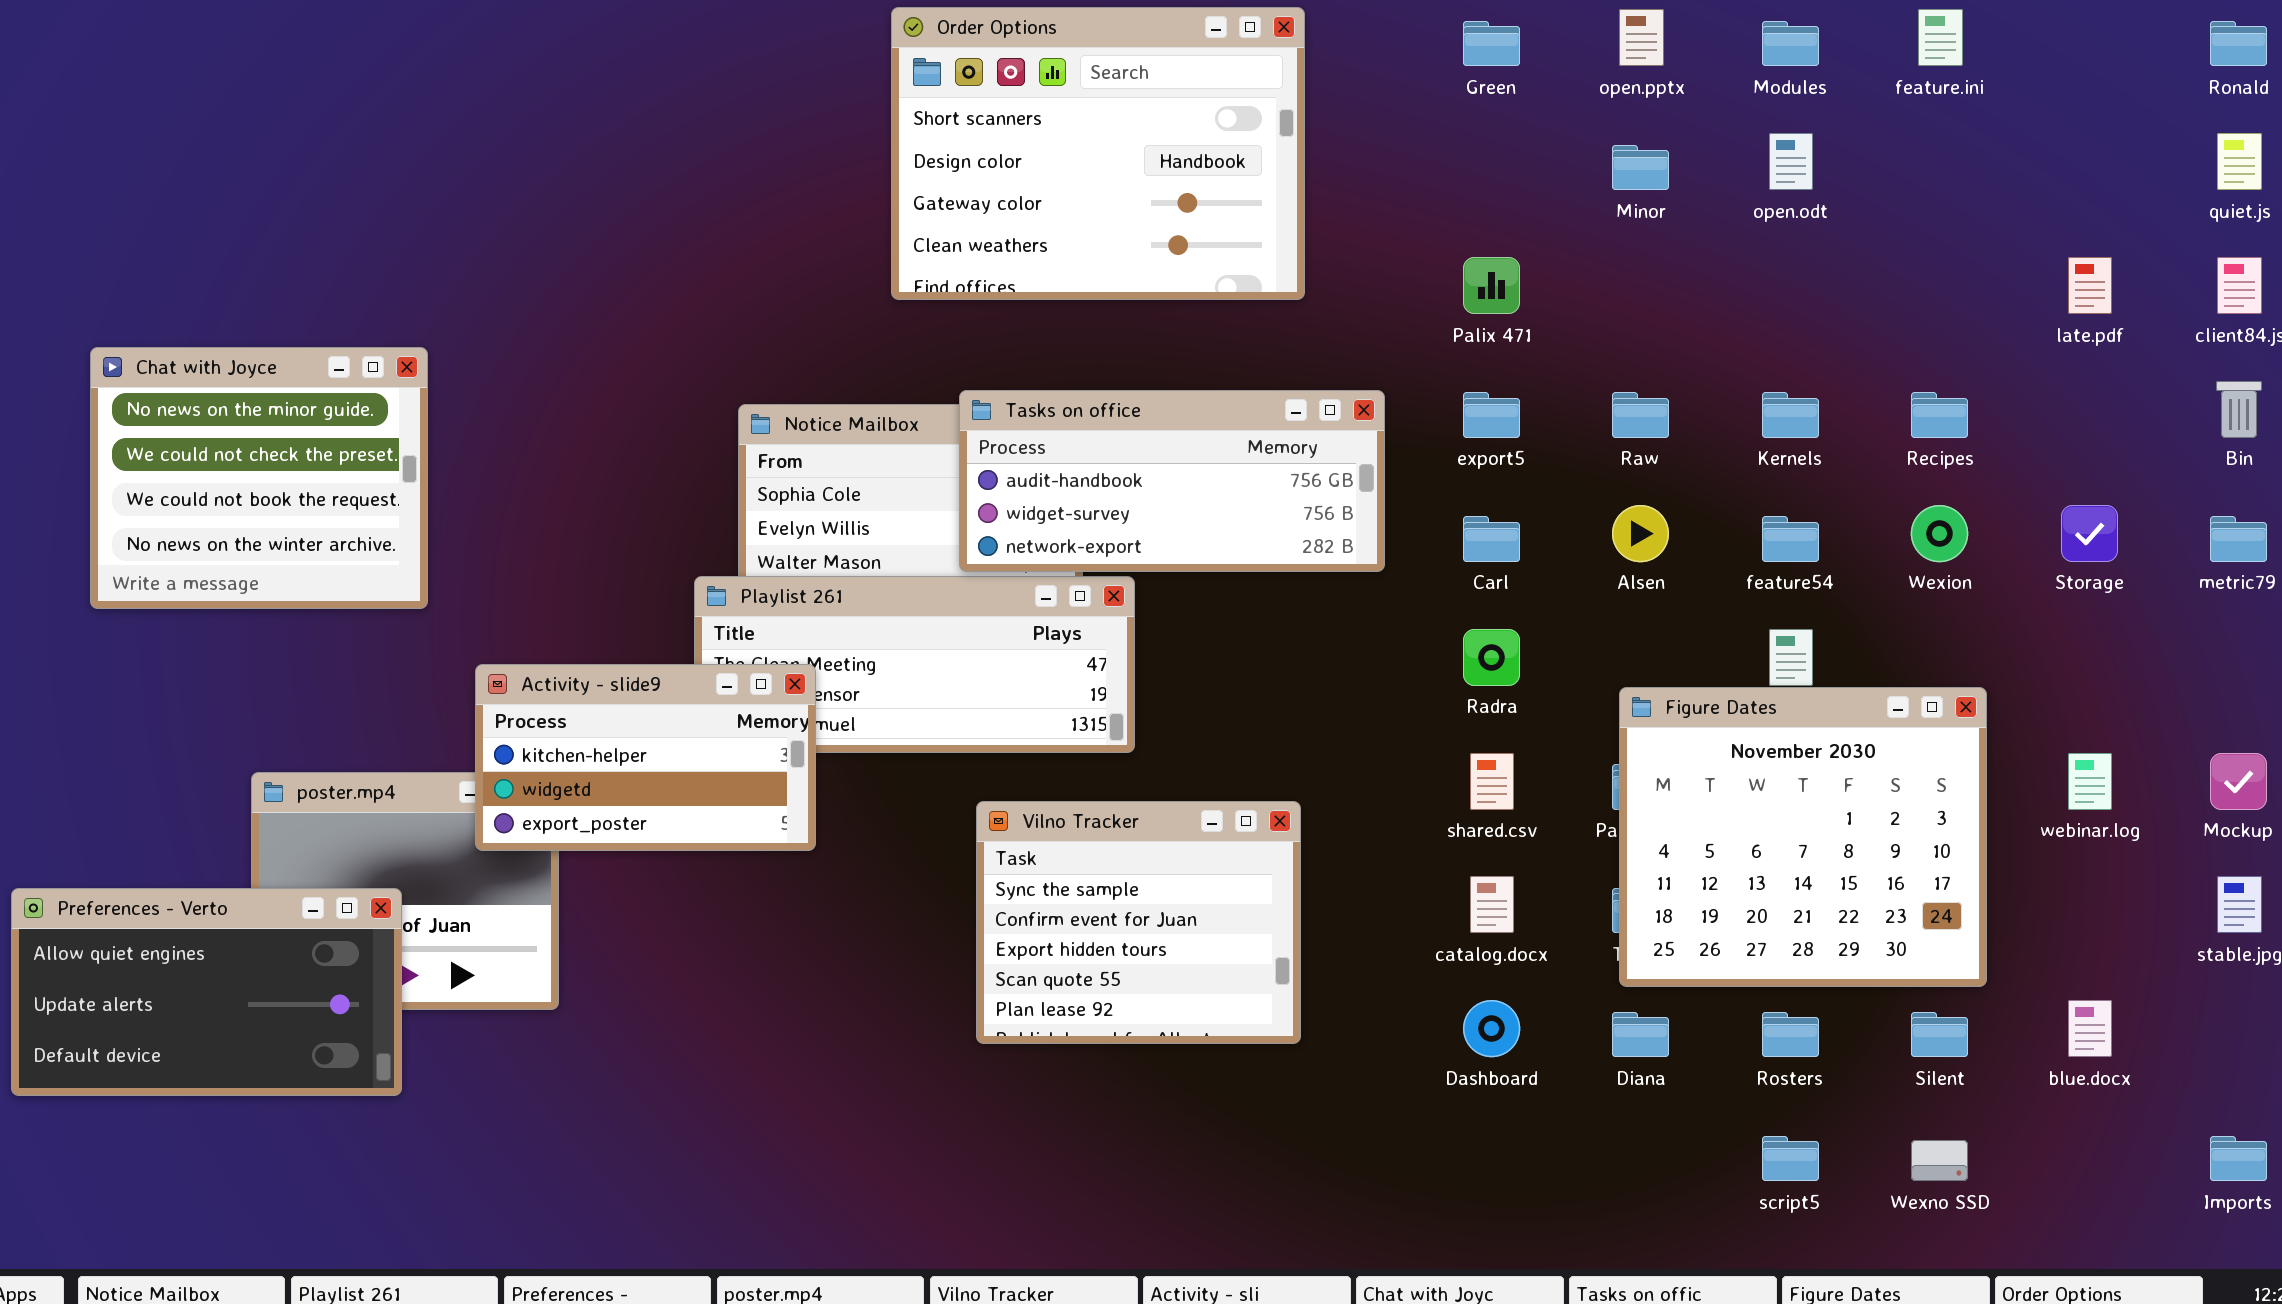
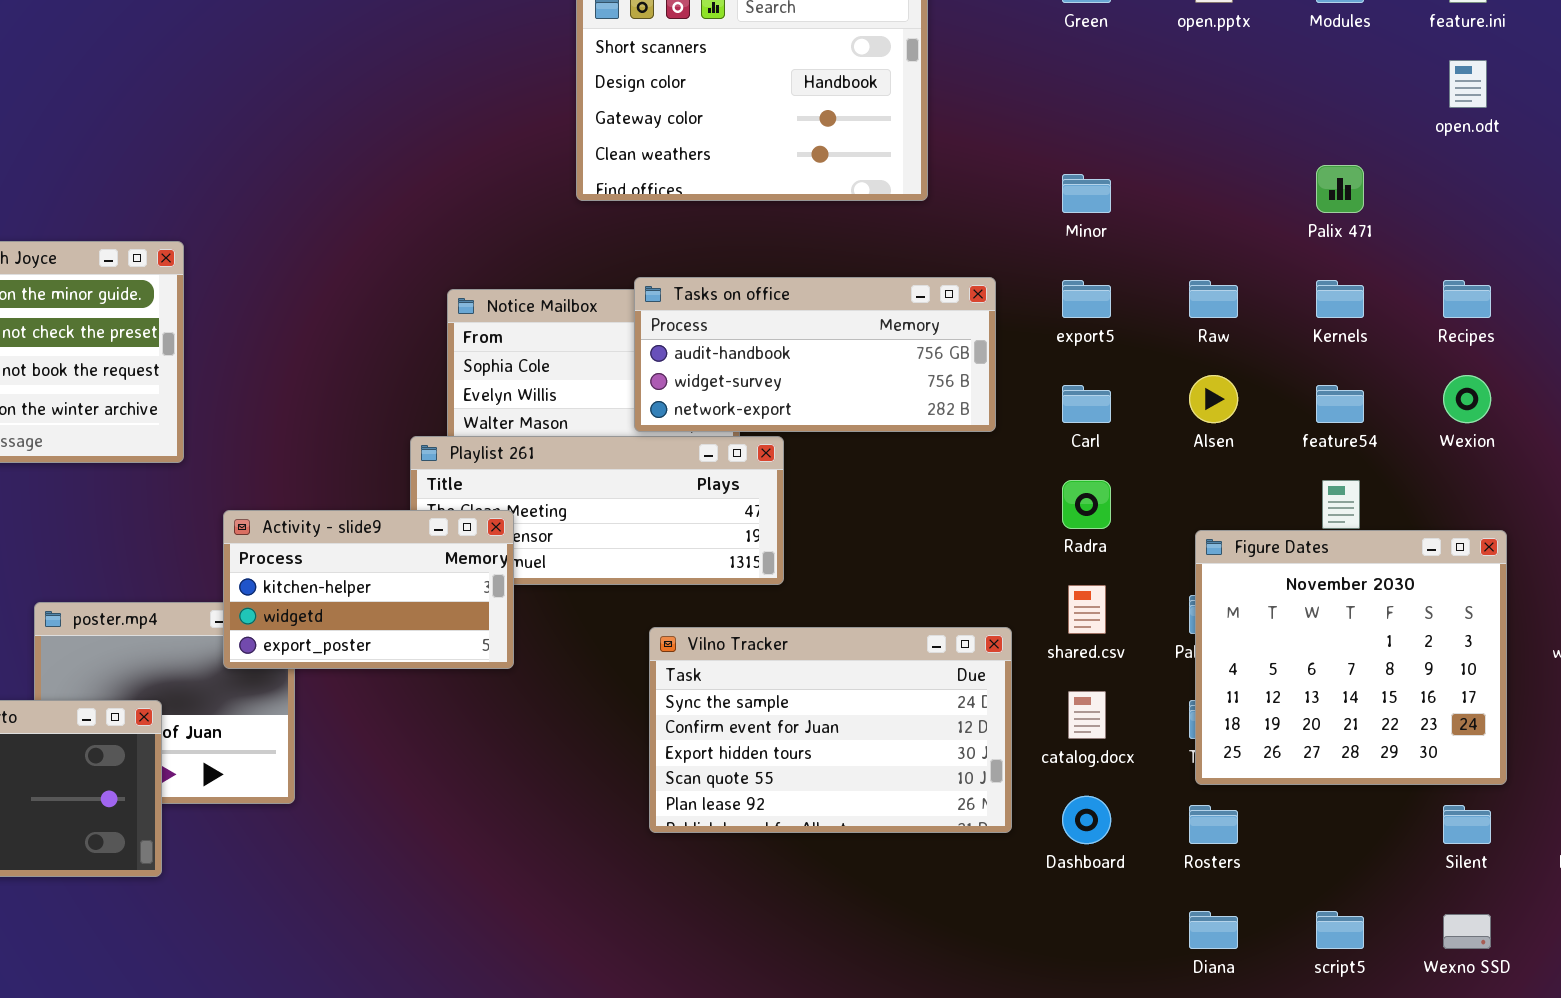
open.odt: [1769,133,1813,190] -> [1449,60,1487,108], moved
Minor: [1612,145,1669,190] -> [1062,174,1111,213], moved
Palix 471: [1463,257,1520,314] -> [1316,165,1364,213], moved
Vilno Tracker: [976,801,1301,1044] -> [649,627,1012,833], resized
Diana: [1612,1012,1669,1057] -> [1189,911,1238,949], moved
Rosters: [1762,1012,1819,1057] -> [1189,805,1238,844], moved

